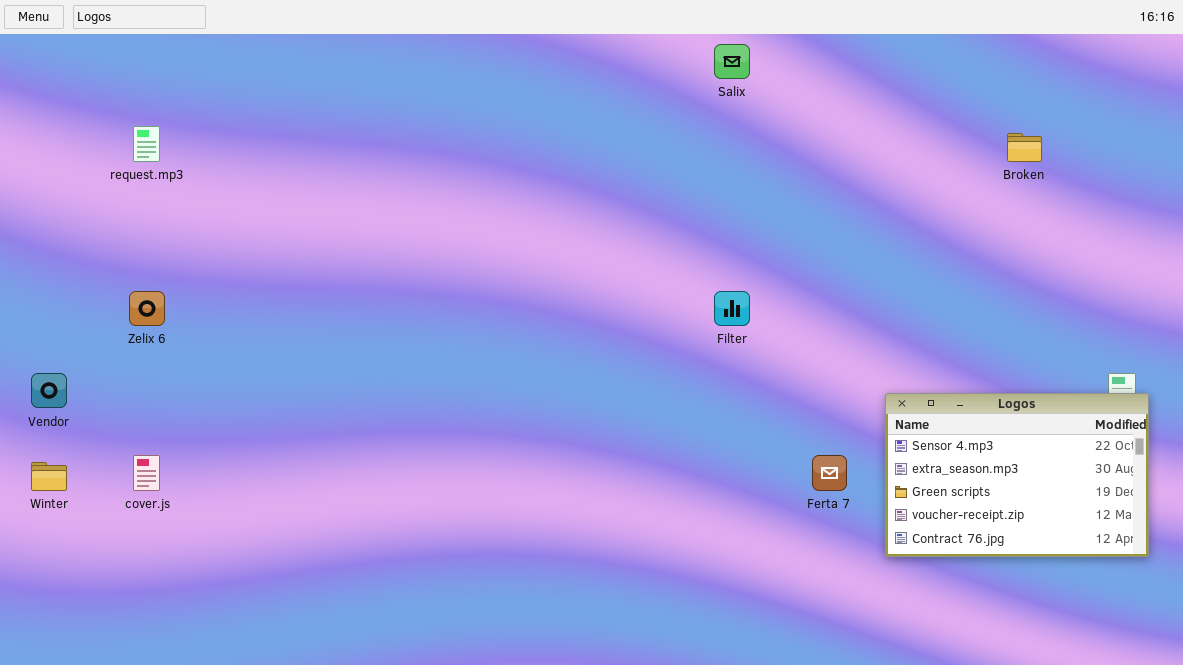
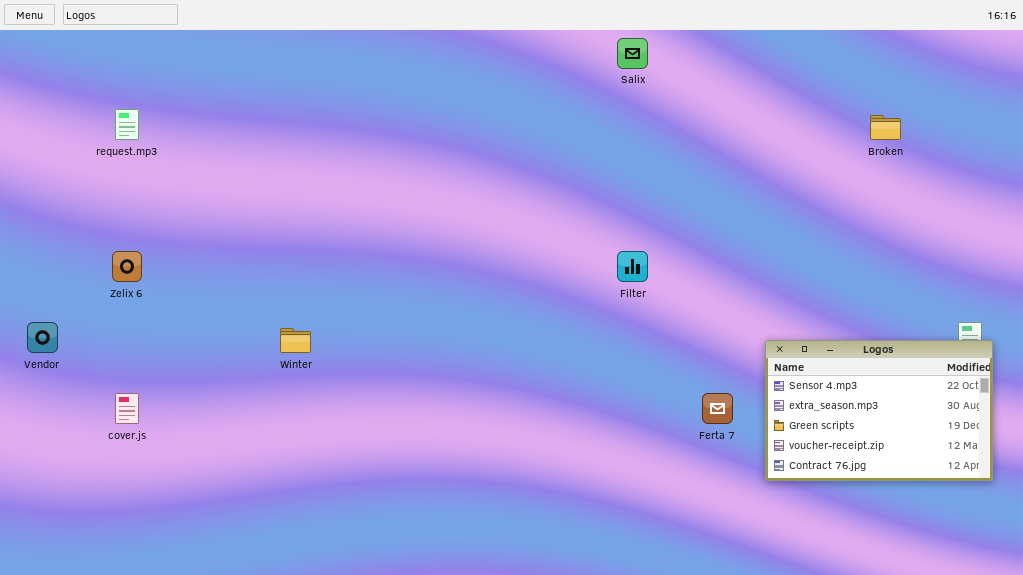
Winter: [31,462,67,491] -> [280,328,311,353], moved

